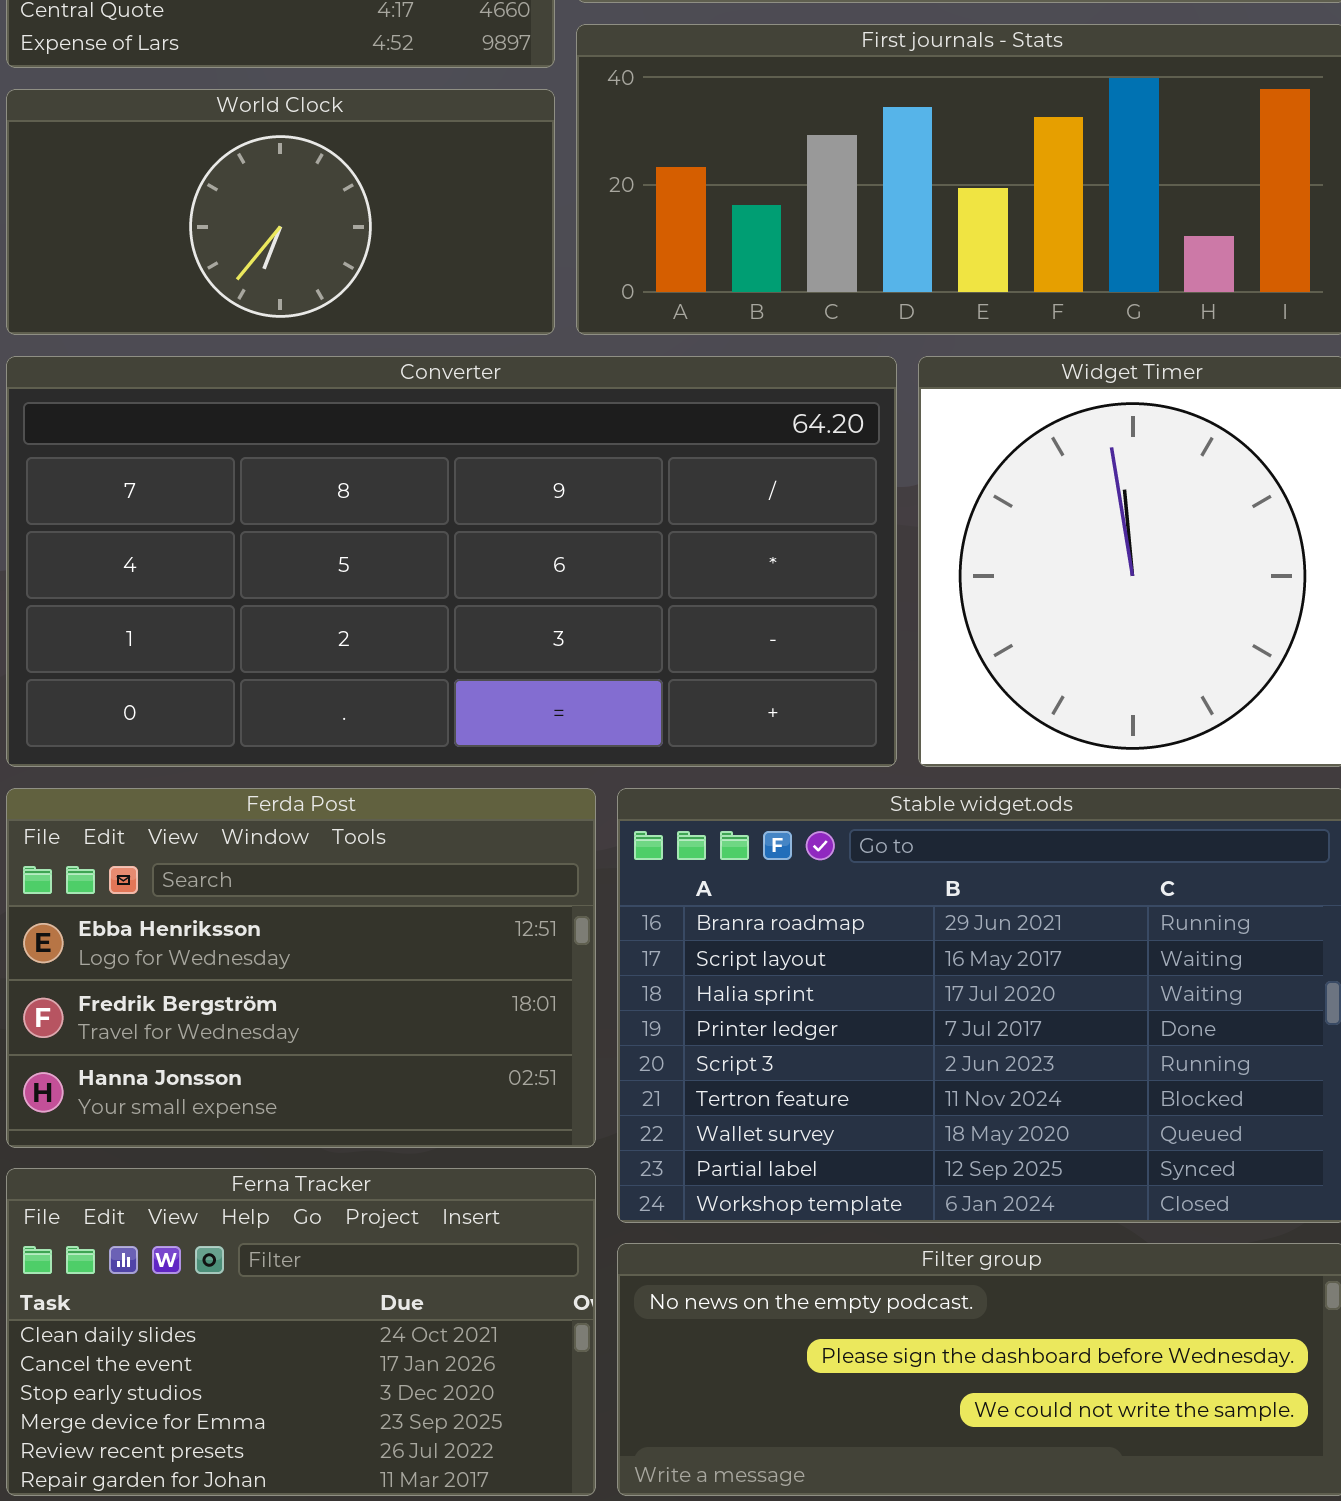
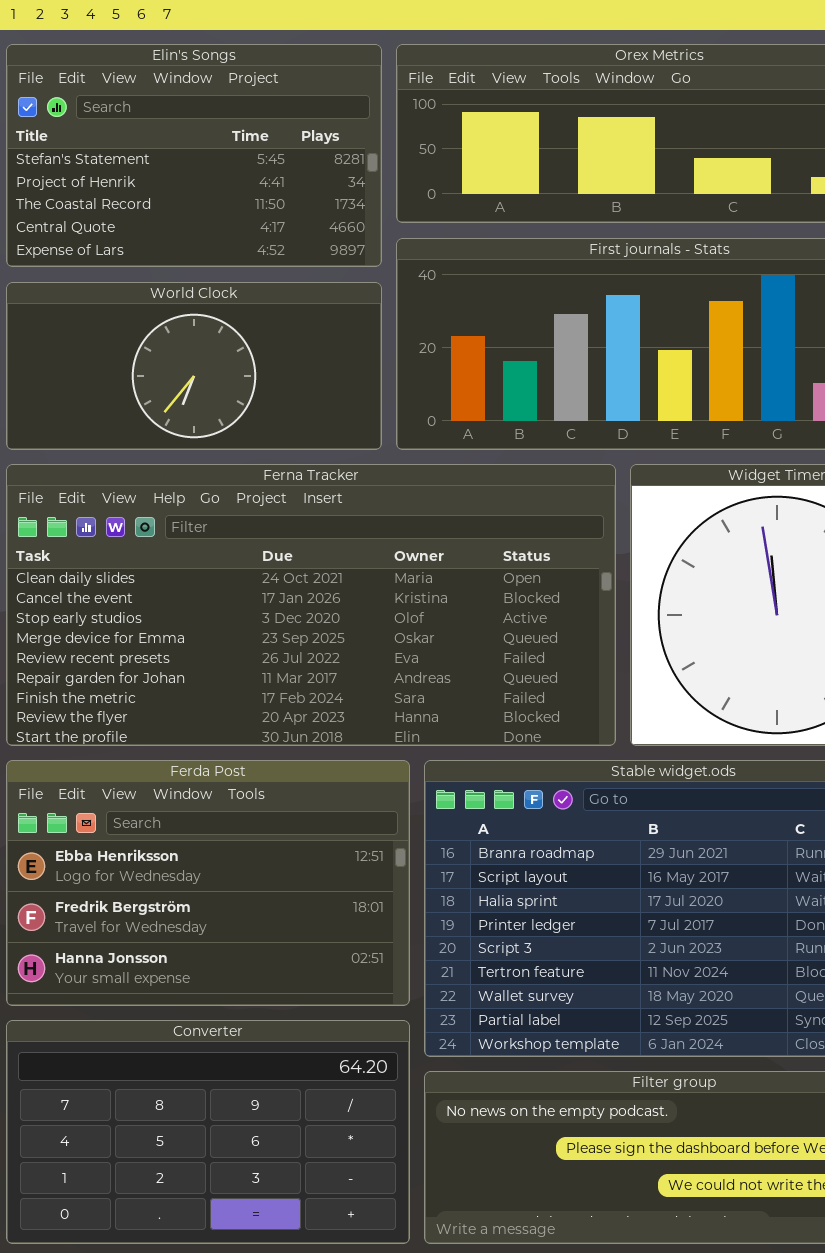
Converter: [6,356,897,767] -> [6,1020,410,1244], moved, resized
Ferna Tracker: [6,1168,596,1496] -> [6,464,616,746], moved, resized

